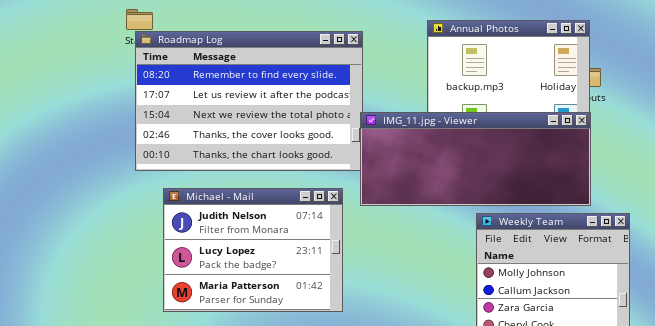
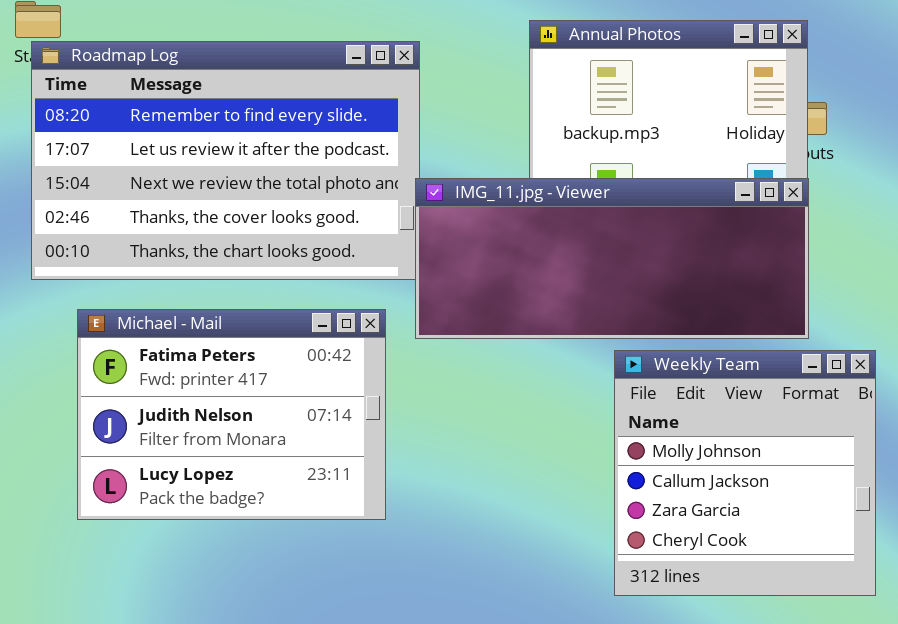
Michael - Mail: [163,188,343,312] -> [77,309,386,520], scrolled up 1 row

